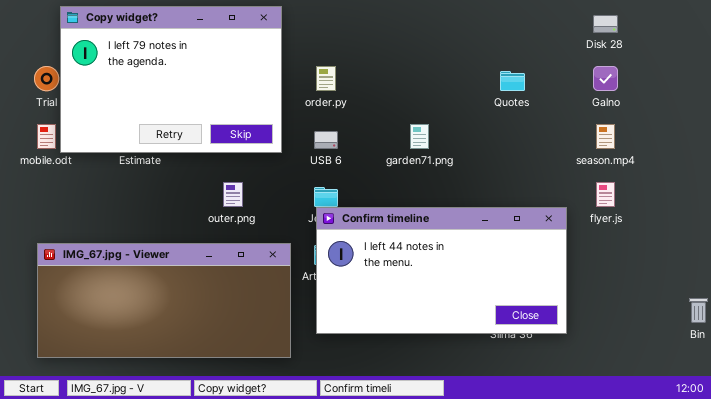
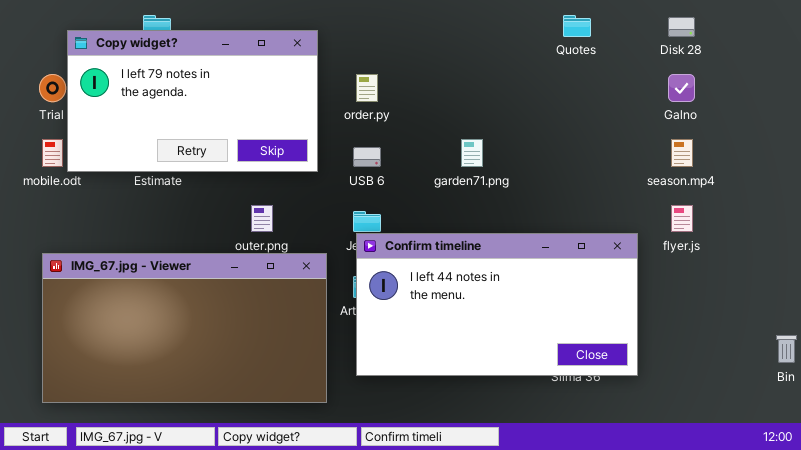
Copy widget?: [60,6,282,153] -> [67,30,318,172], resized
Quotes: [500,71,525,91] -> [563,15,591,37], moved
IMG_67.jpg - Viewer: [37,243,291,358] -> [42,253,327,403], resized

